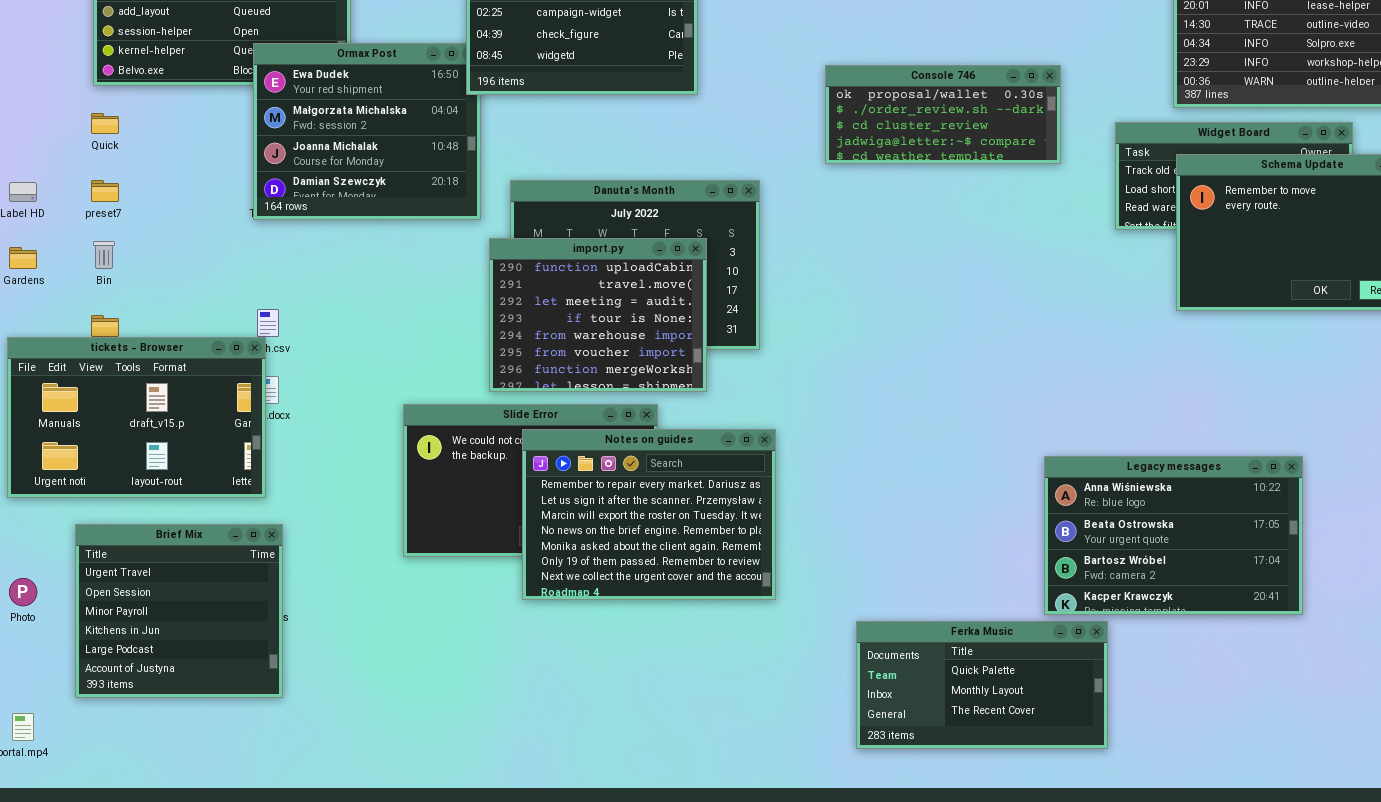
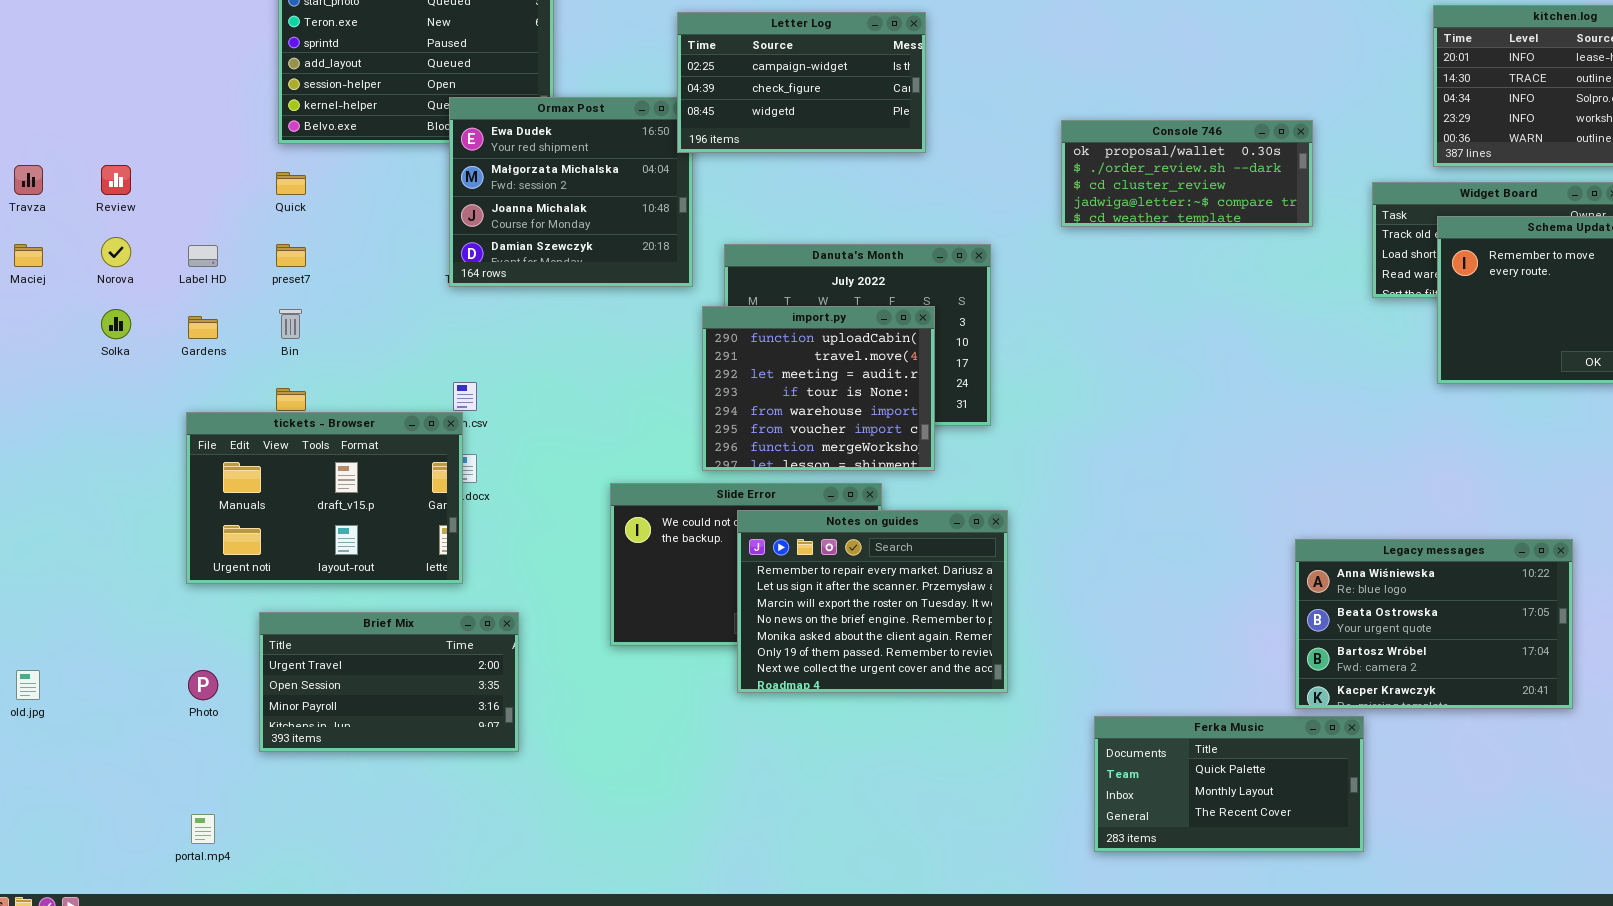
Brief Mix: [75,524,283,698] -> [259,612,519,752], resized

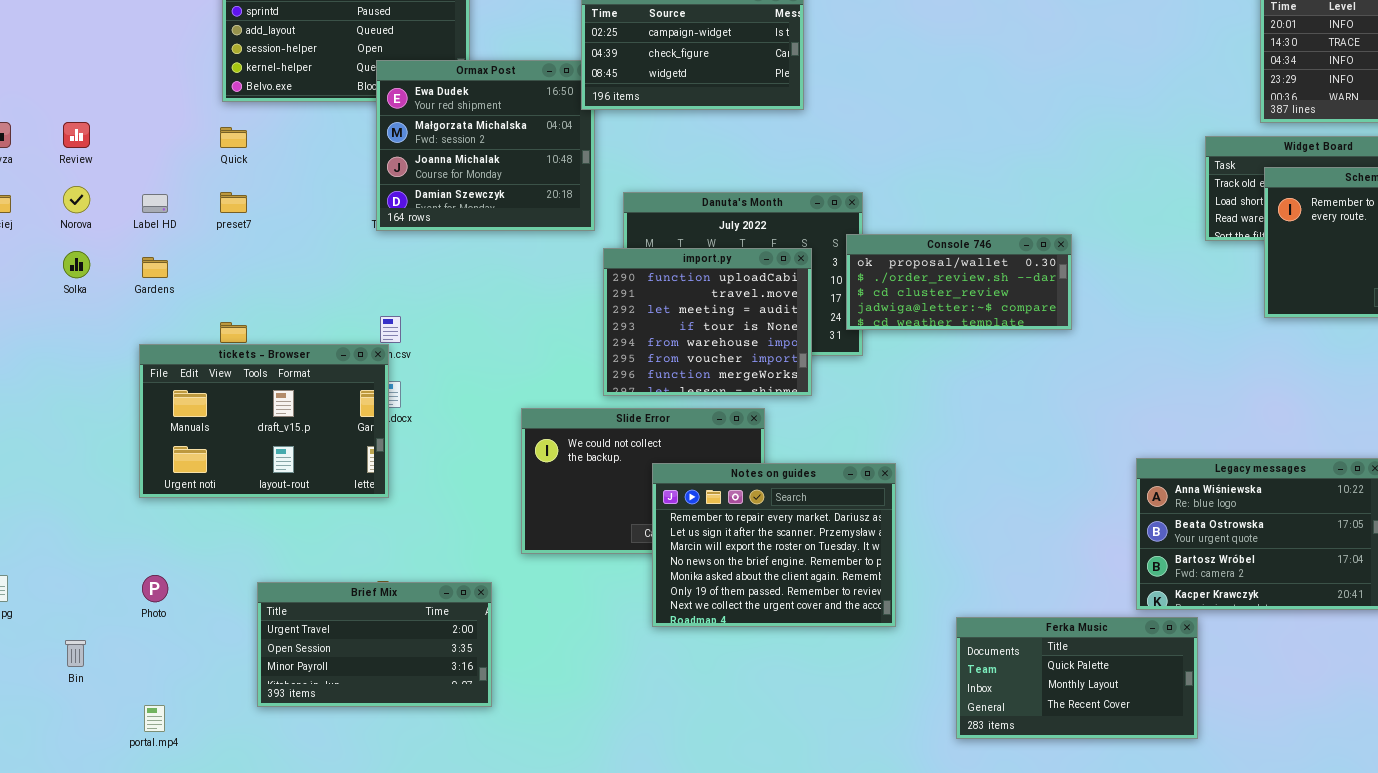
Console 746: [1061,120,1313,227] -> [846,234,1072,330], moved
Bin: [279,309,302,339] -> [65,640,86,667], moved
Notes on guides: [737,510,1008,693] -> [652,463,896,627], moved
Brief Mix: [259,612,519,752] -> [257,582,492,707], moved

